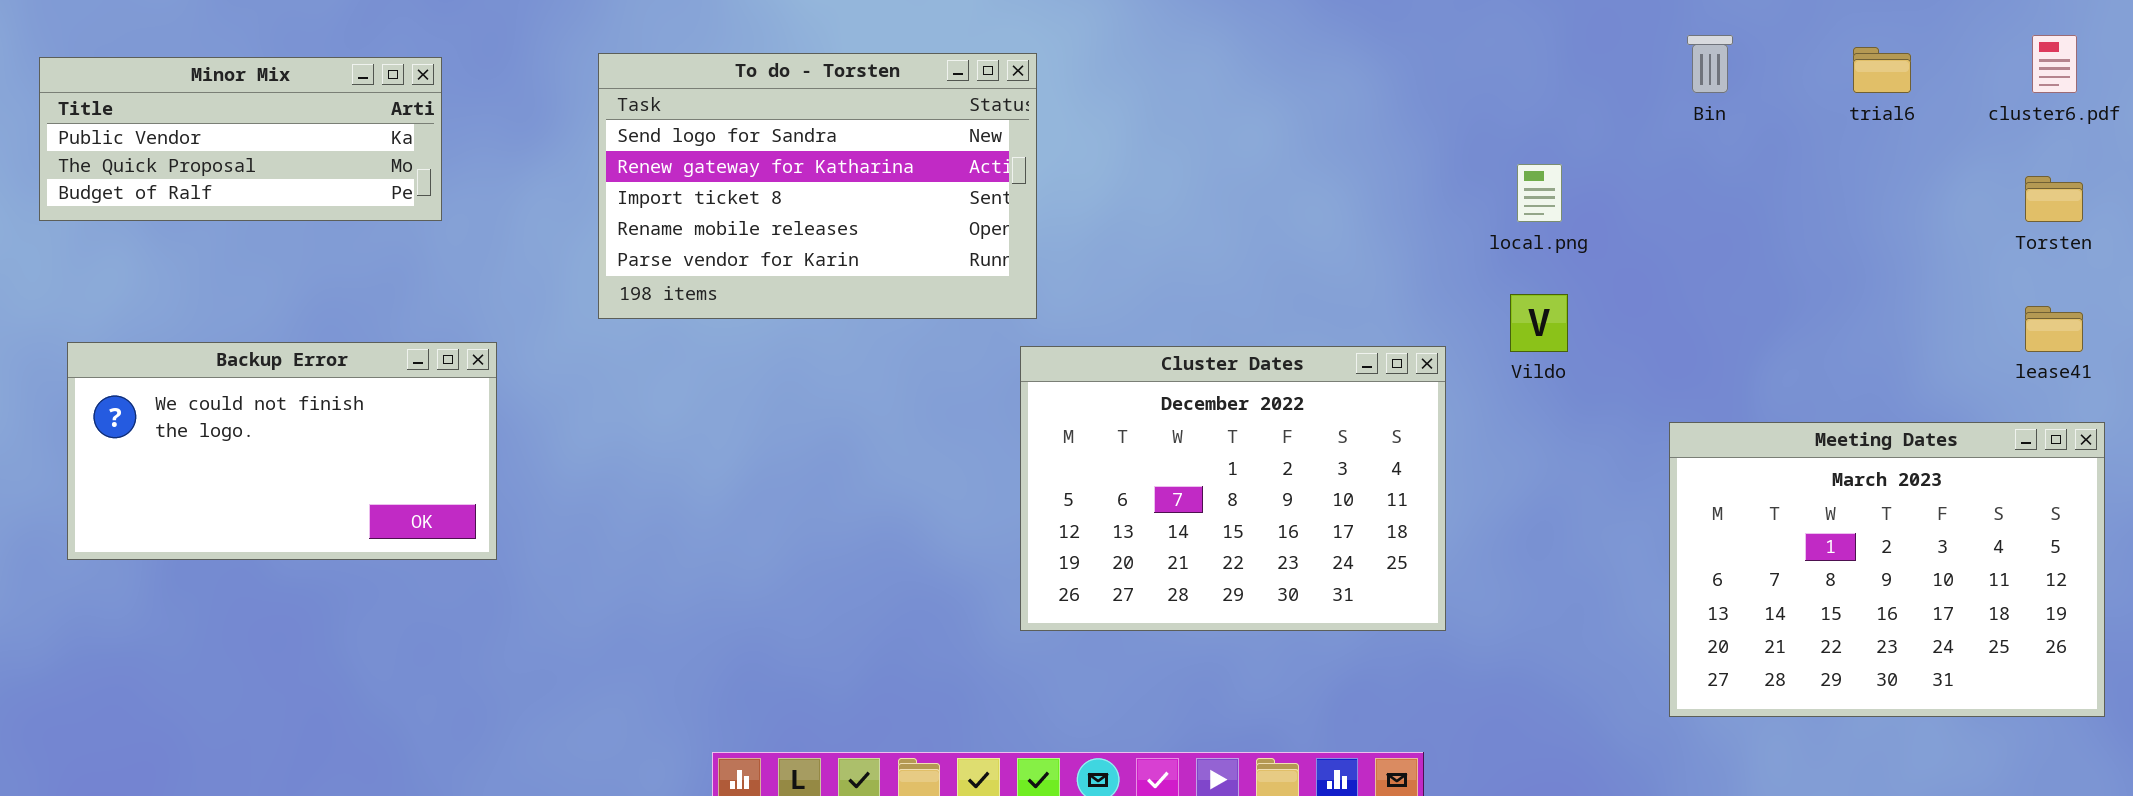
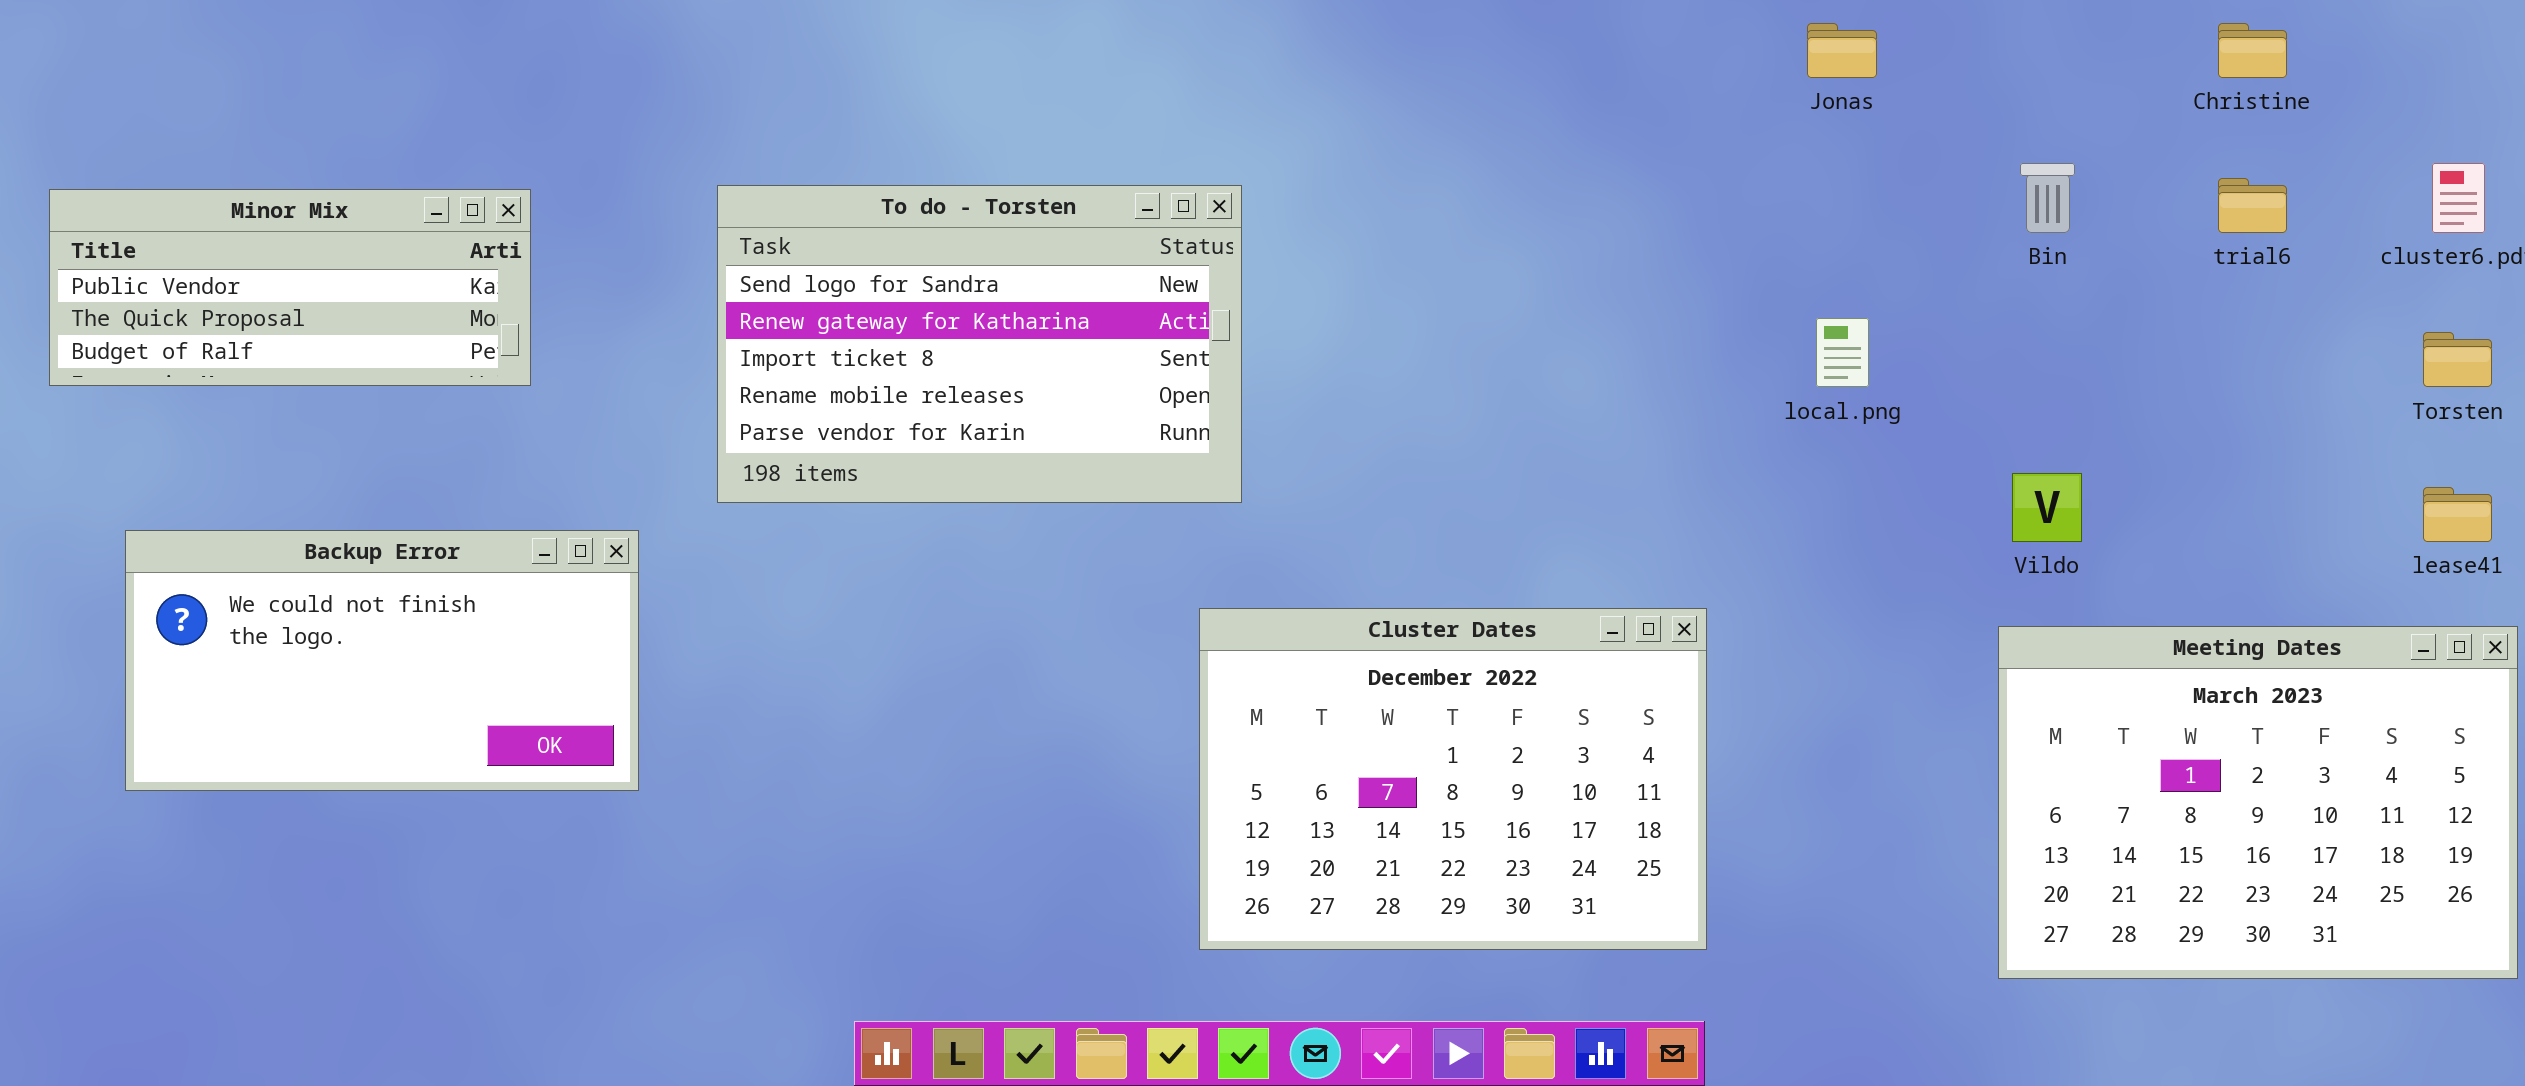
Vildo: [1510,294,1568,352] -> [2012,473,2082,542], moved
Backup Error: [67,342,497,560] -> [125,530,639,791], moved
Cluster Dates: [1020,346,1446,631] -> [1199,608,1707,950], moved

